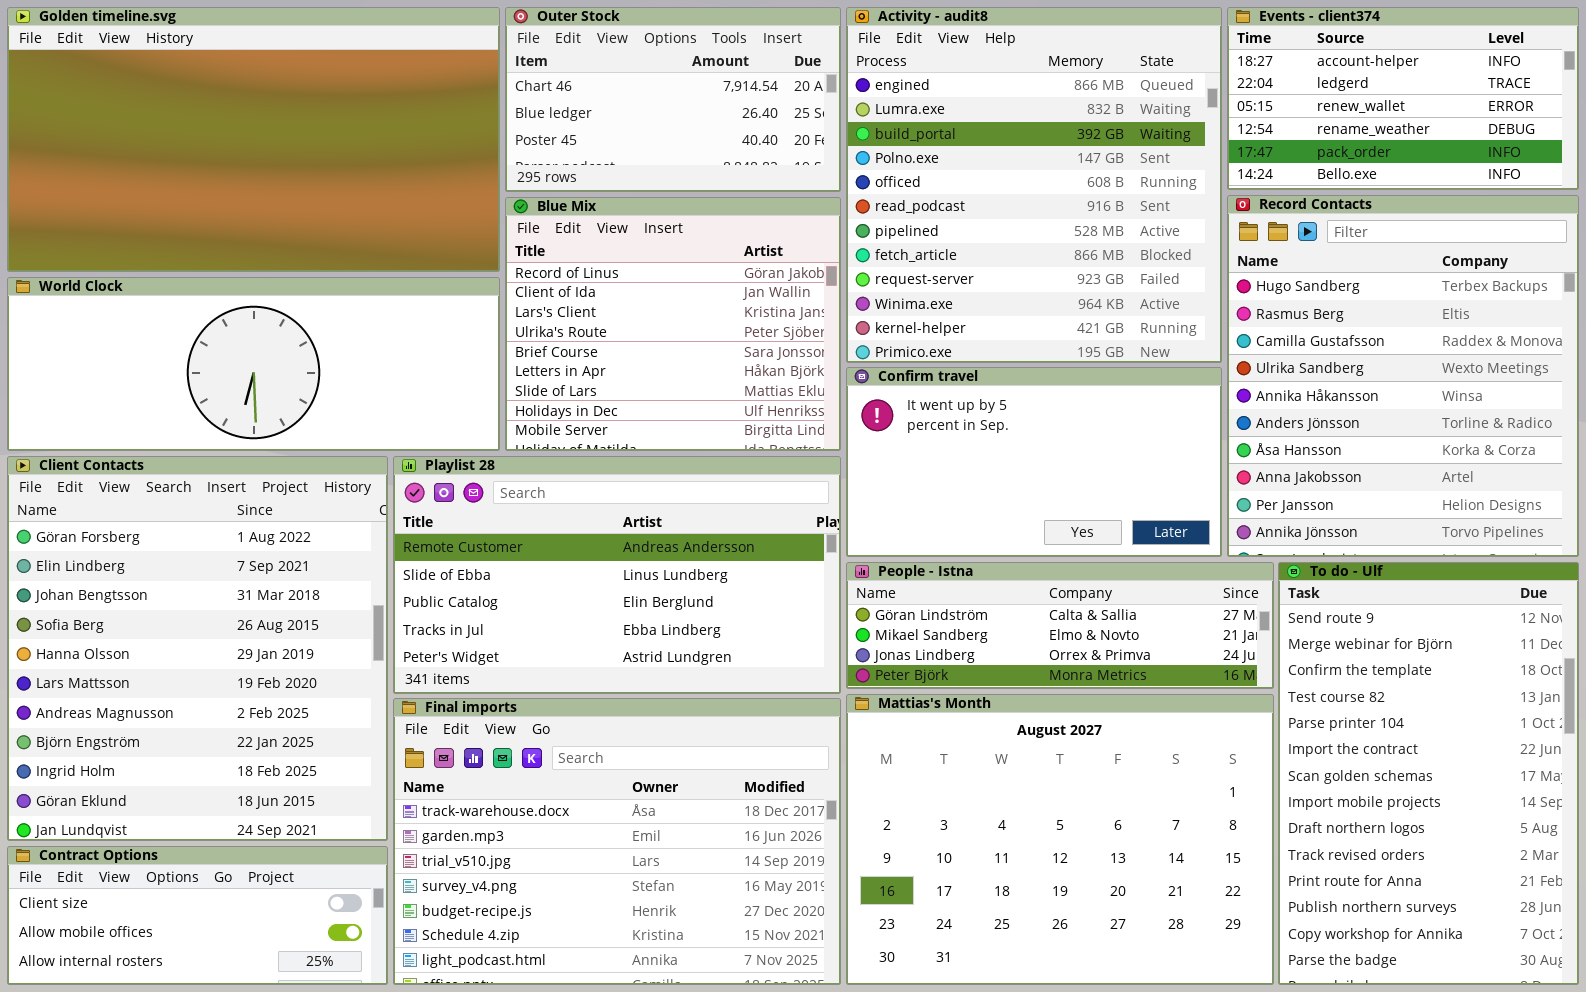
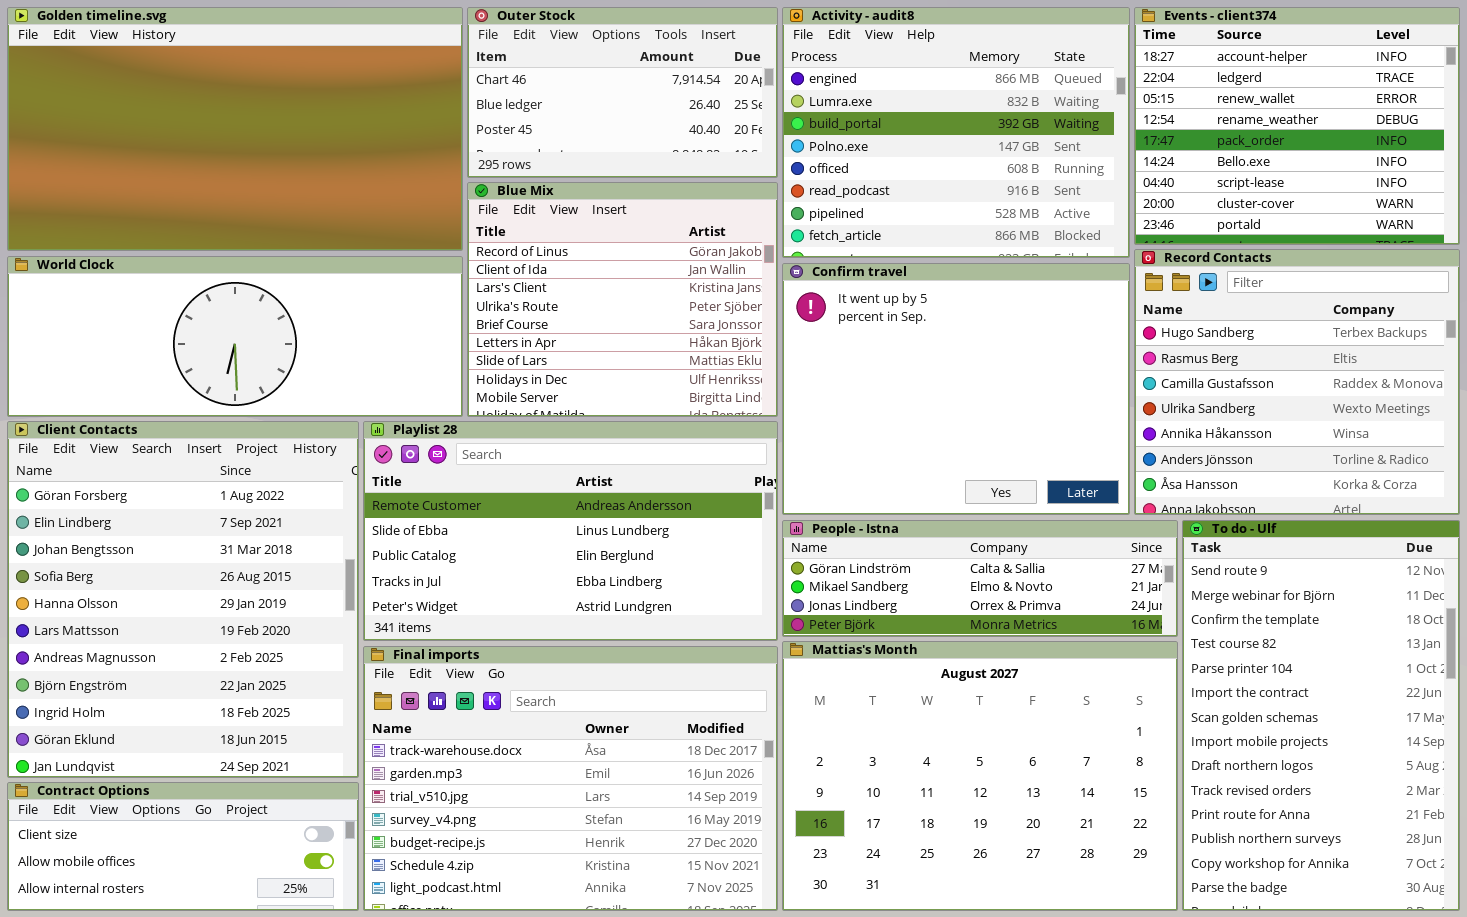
Activity - audit8: [846,7,1222,363] -> [782,7,1130,258], resized
Events - client374: [1227,7,1579,190] -> [1134,7,1460,245], resized
Record Contacts: [1227,195,1579,557] -> [1134,249,1460,515], resized
Confirm travel: [846,367,1222,557] -> [782,263,1130,515], resized

